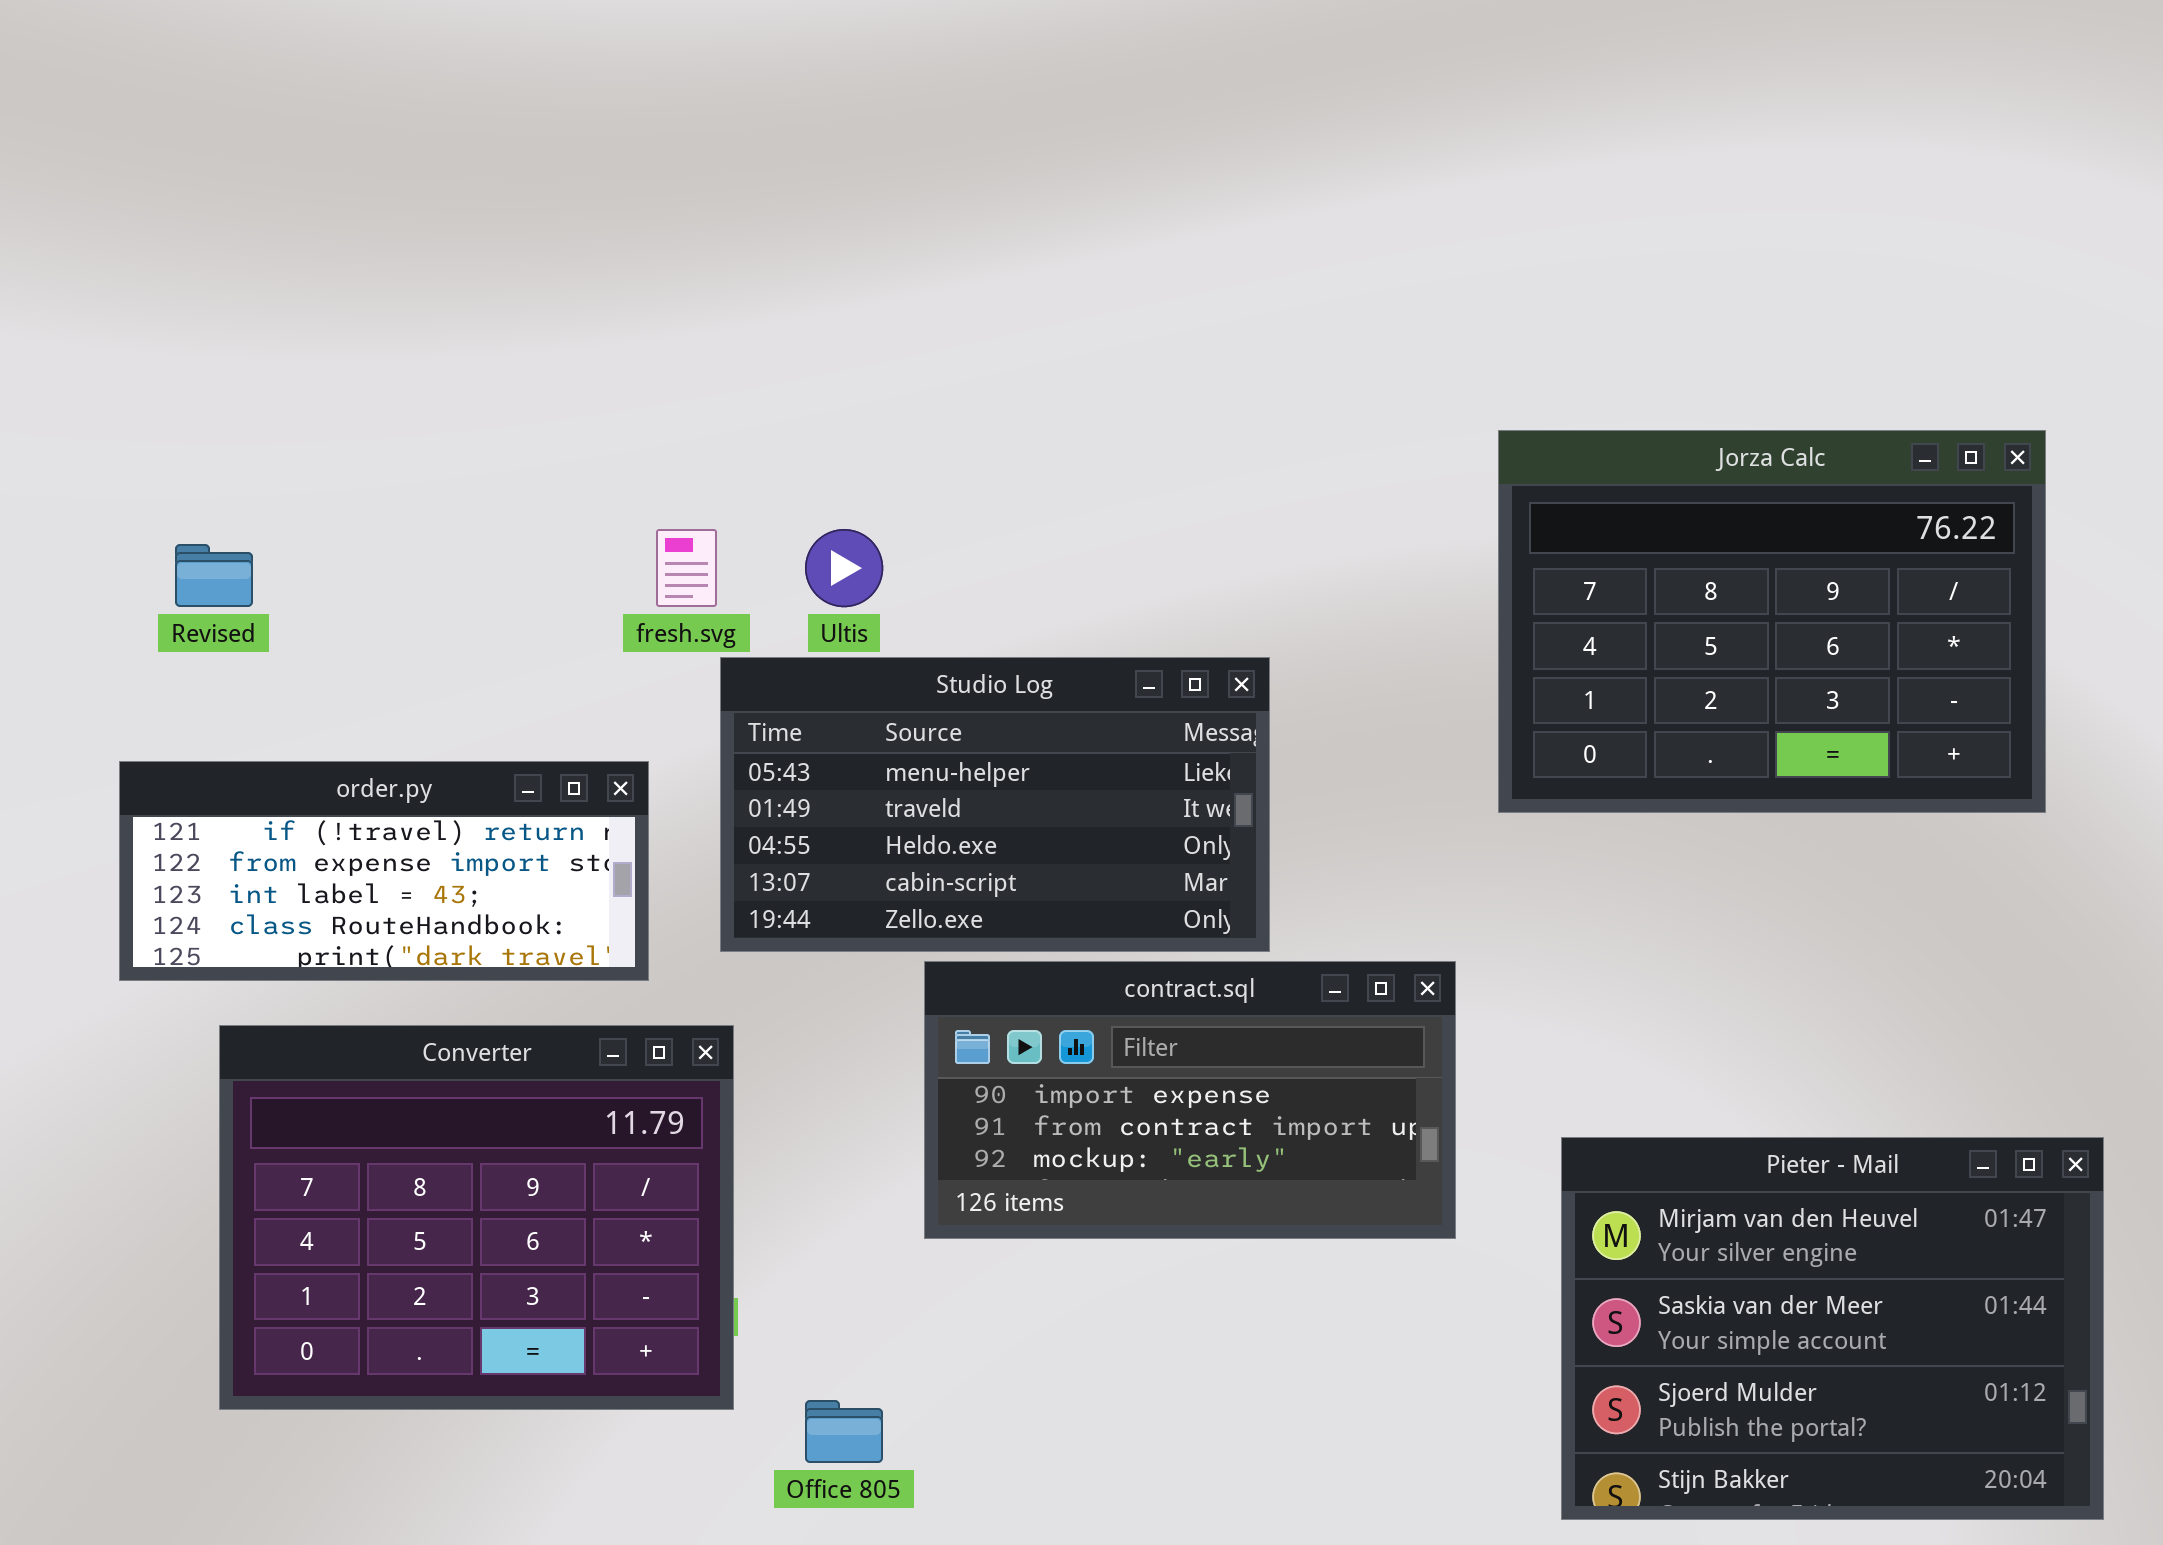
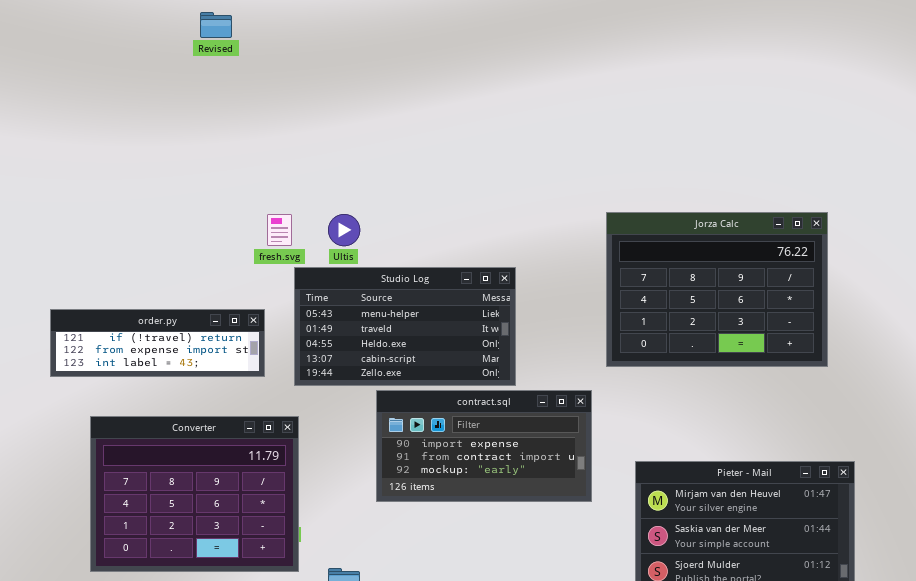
Jorza Calc: [1498,430,2046,813] -> [606,212,828,367], moved
Revised: [175,544,253,607] -> [200,12,232,38], moved
order.py: [119,761,649,981] -> [50,309,265,377], resized

